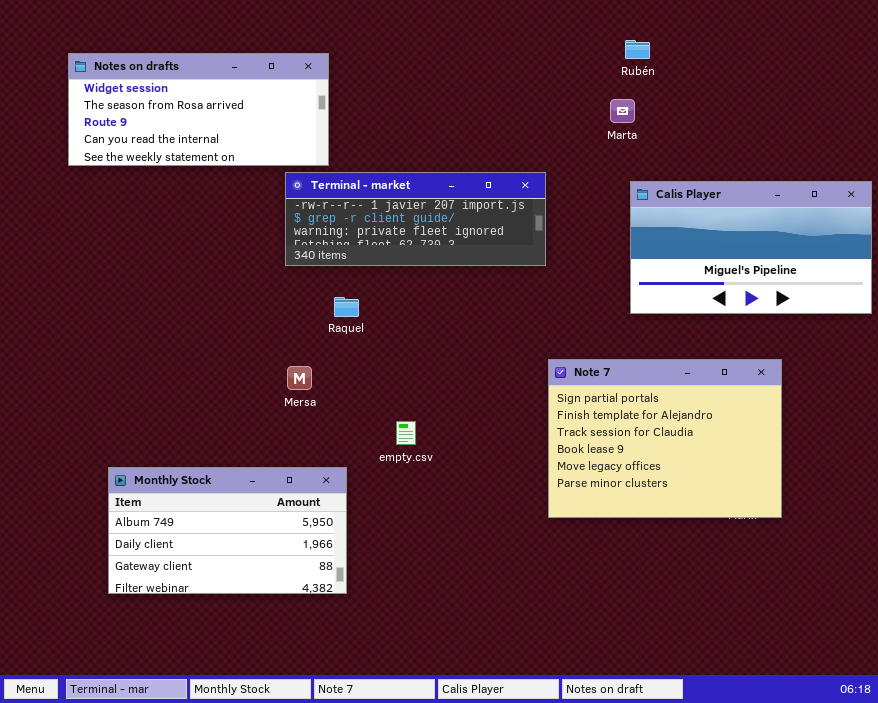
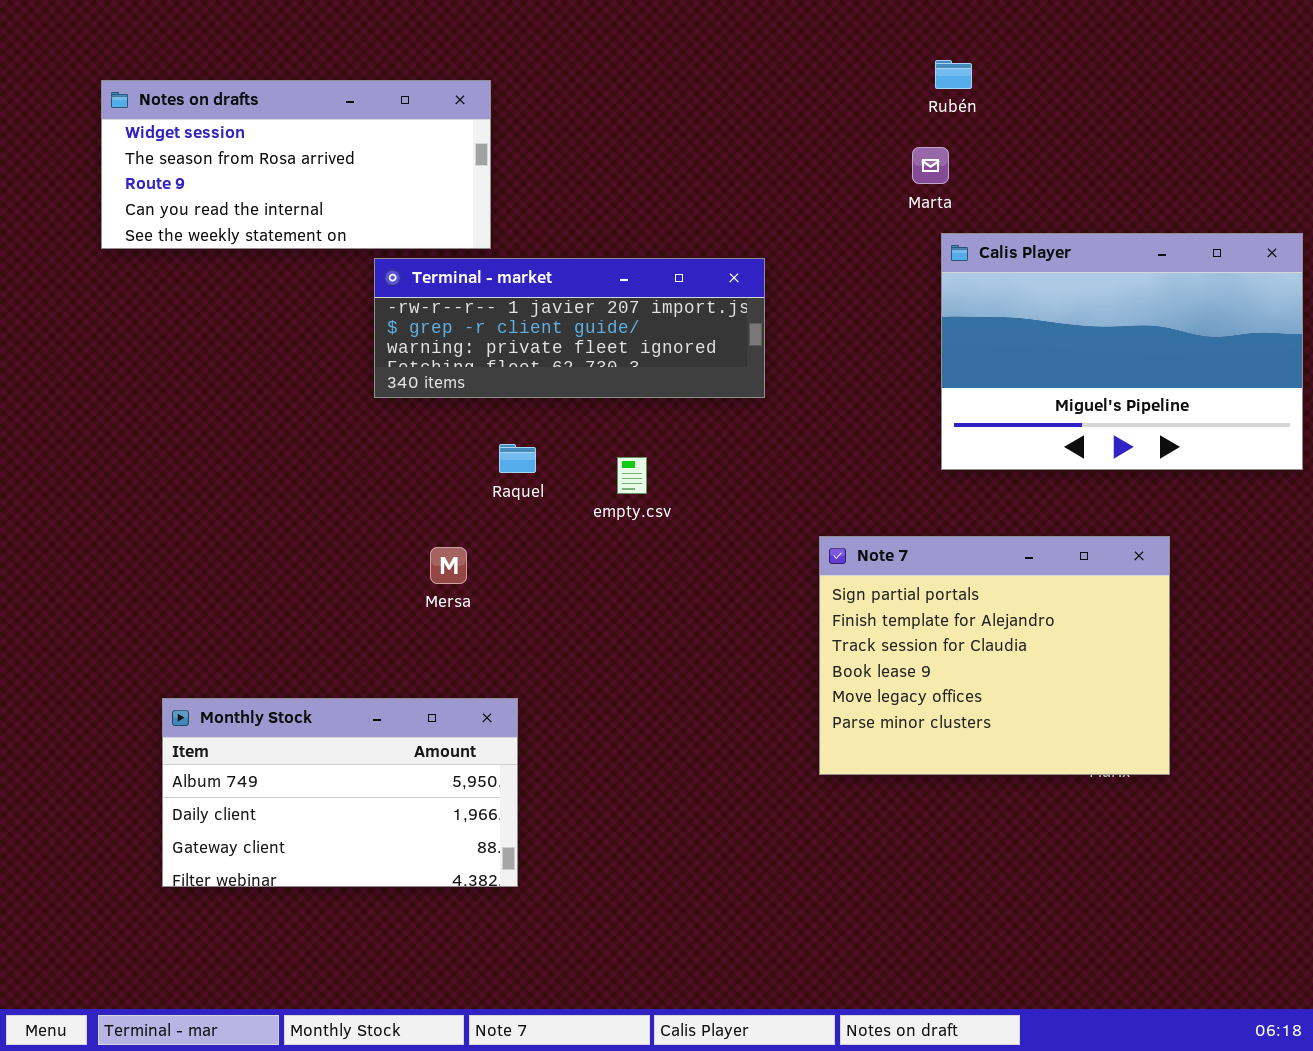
Terminal - market: [285,172,546,266] -> [374,258,765,398], moved
Calis Player: [630,181,872,314] -> [941,233,1303,470], resized
empty.csv: [396,421,416,445] -> [617,457,647,494], moved

